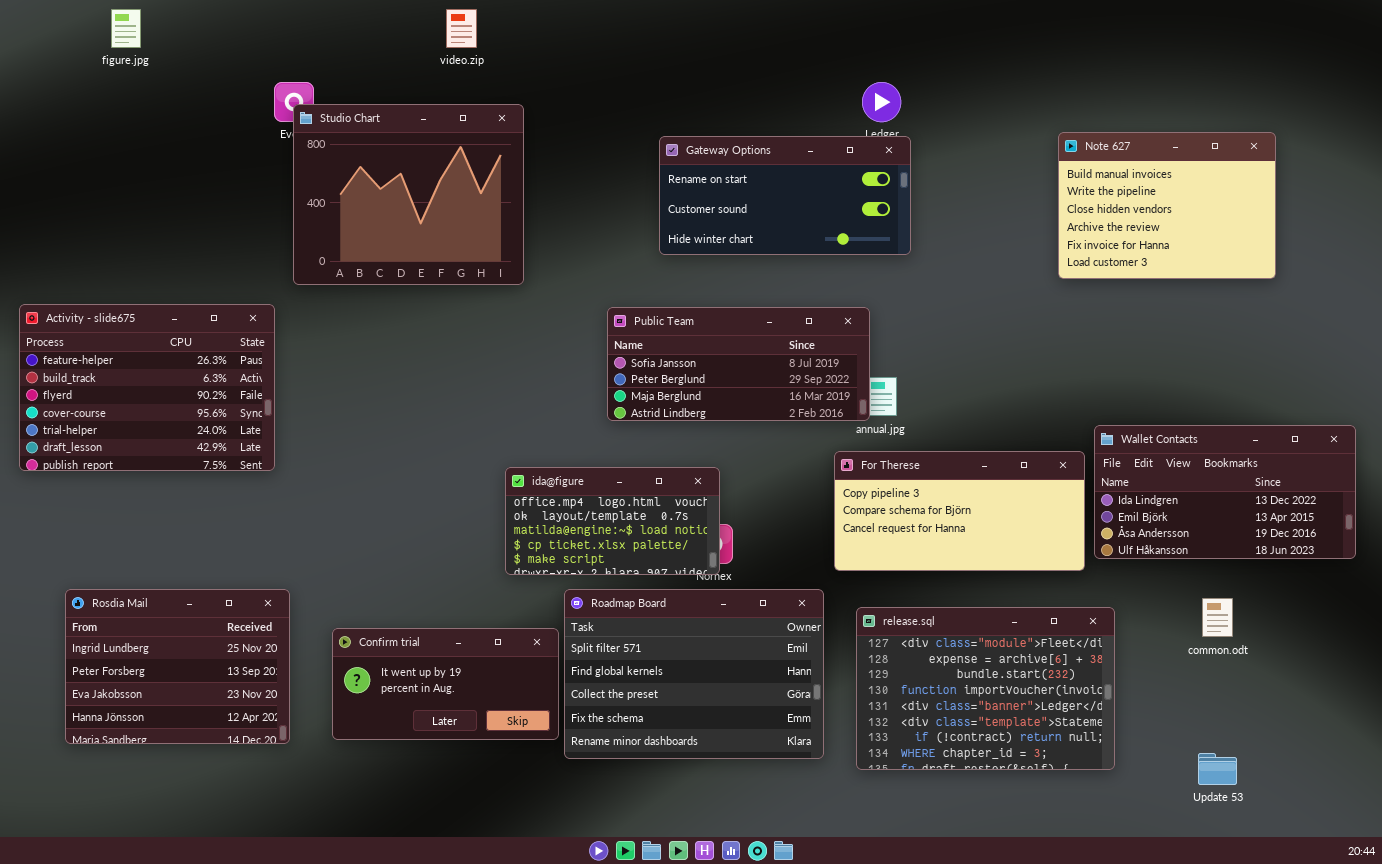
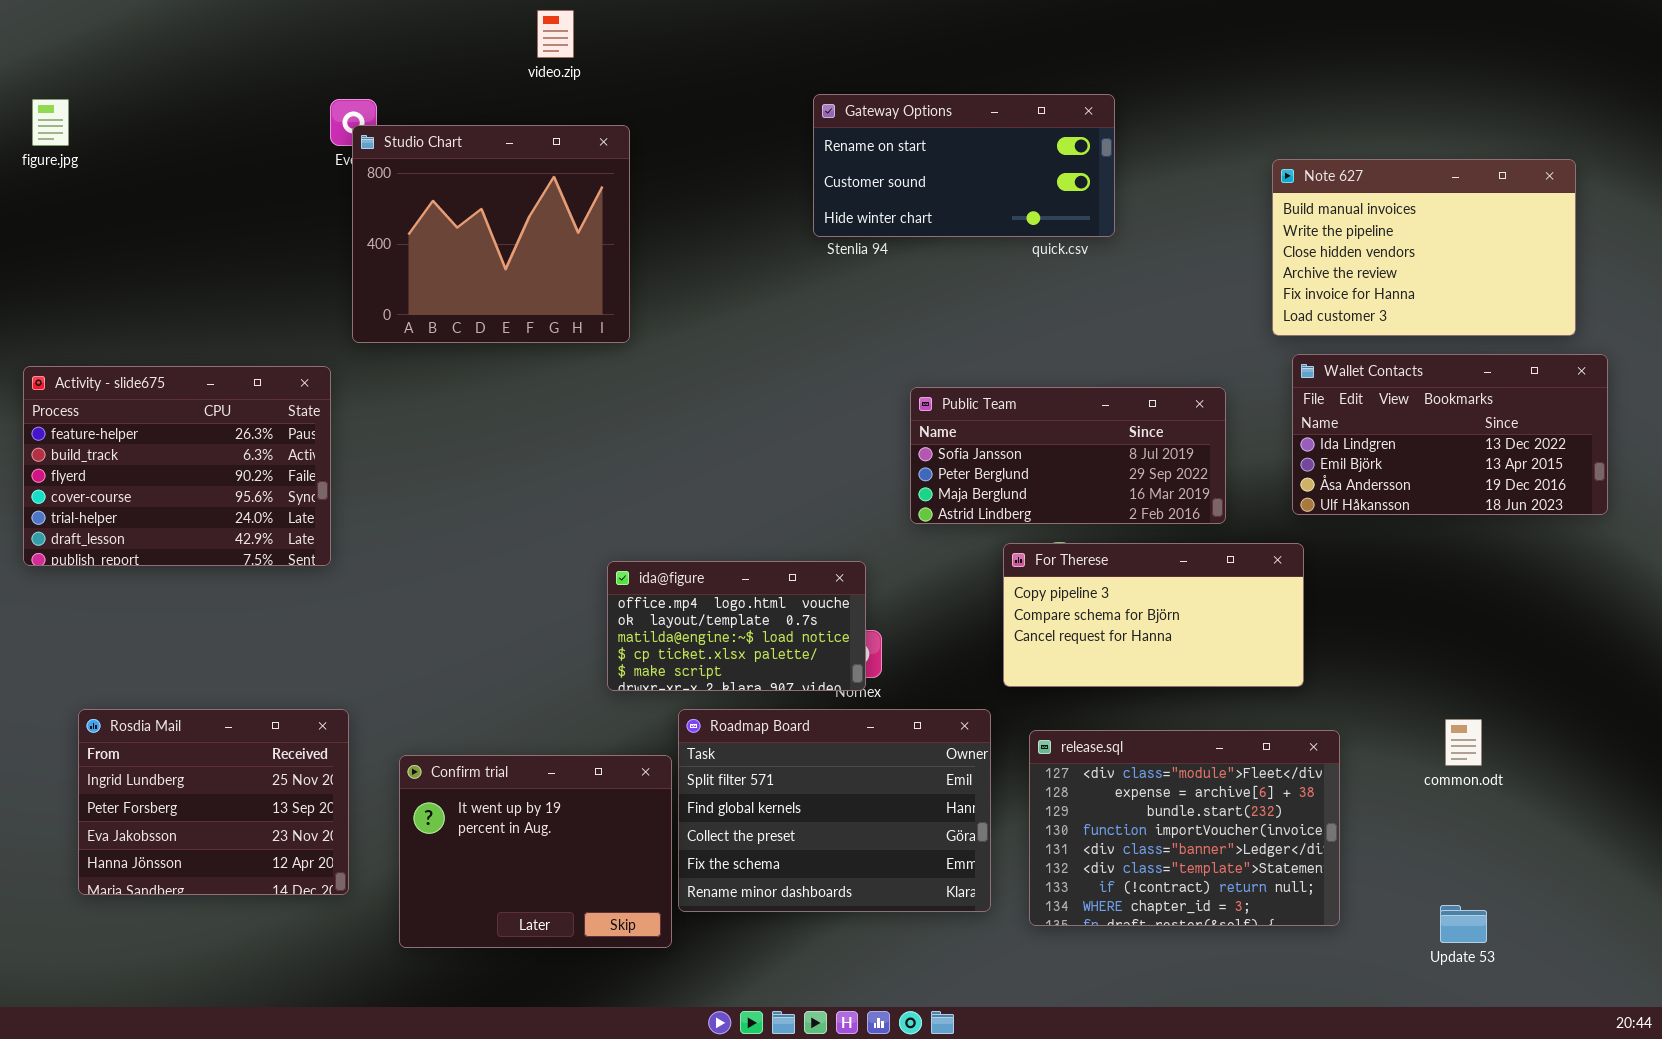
figure.jpg: [111,9,141,48] -> [32,99,69,146], moved
Note 627: [1058,132,1276,279] -> [1272,159,1576,336], resized
Gateway Options: [659,136,911,255] -> [813,94,1115,237], moved
Public Team: [607,307,870,421] -> [910,387,1226,524], moved
Wallet Contacts: [1094,425,1356,559] -> [1292,354,1608,515], moved
Confirm trial: [332,628,559,740] -> [399,755,672,948], resized

